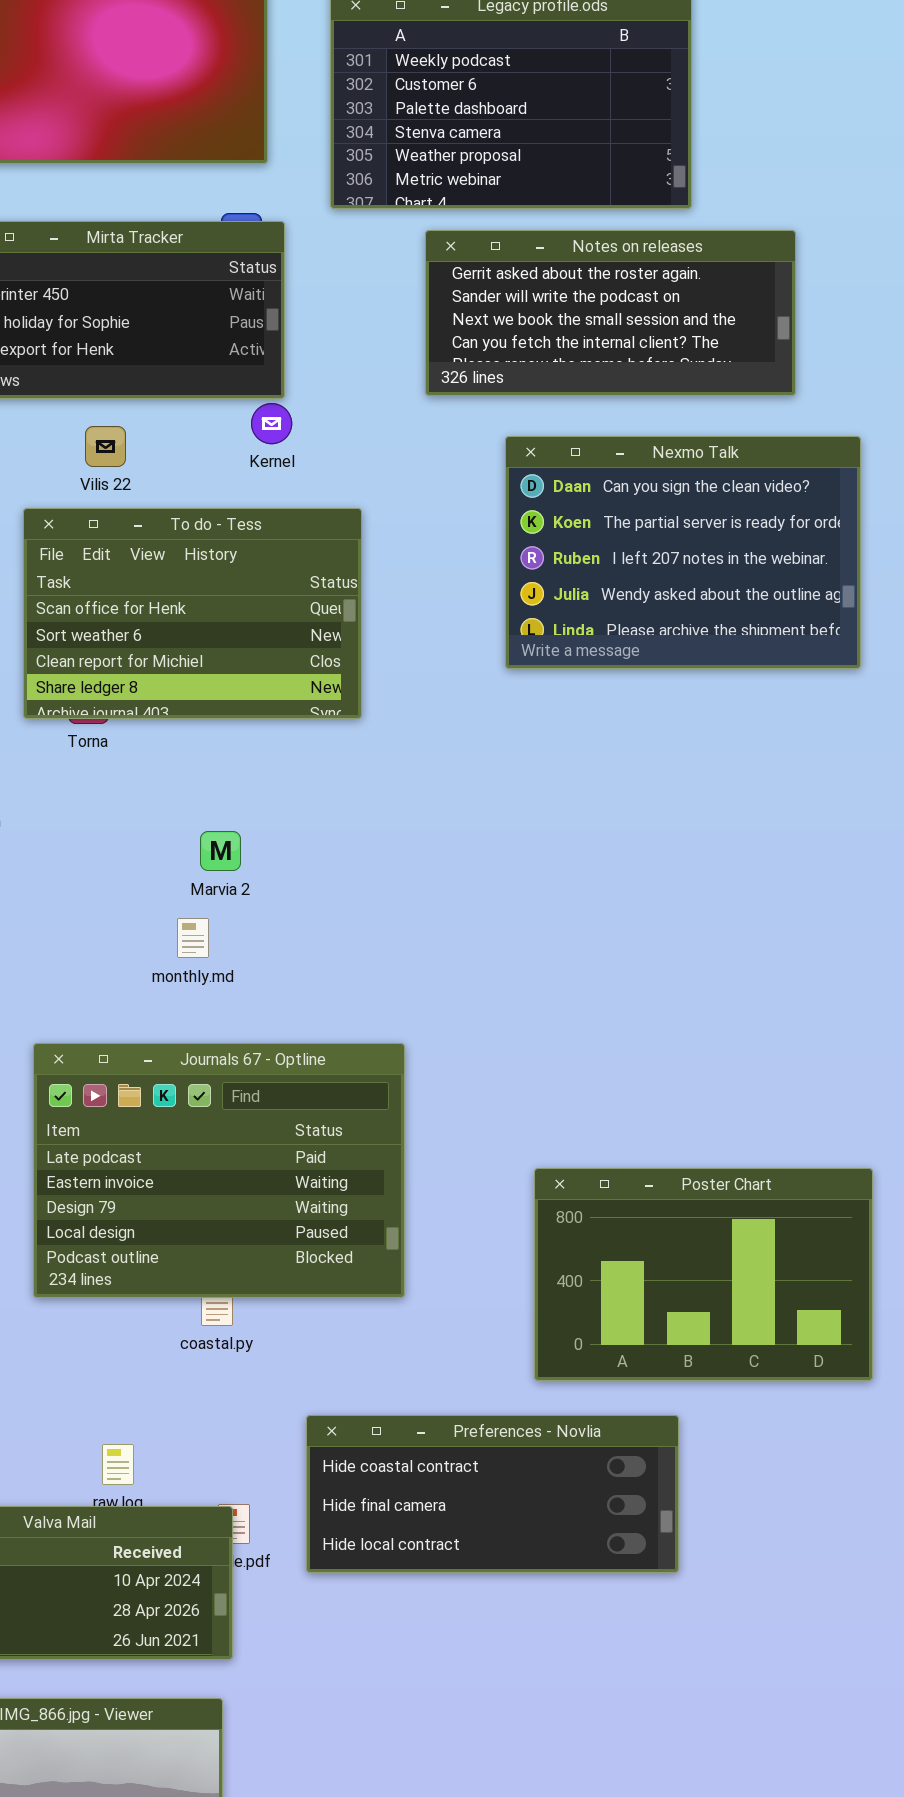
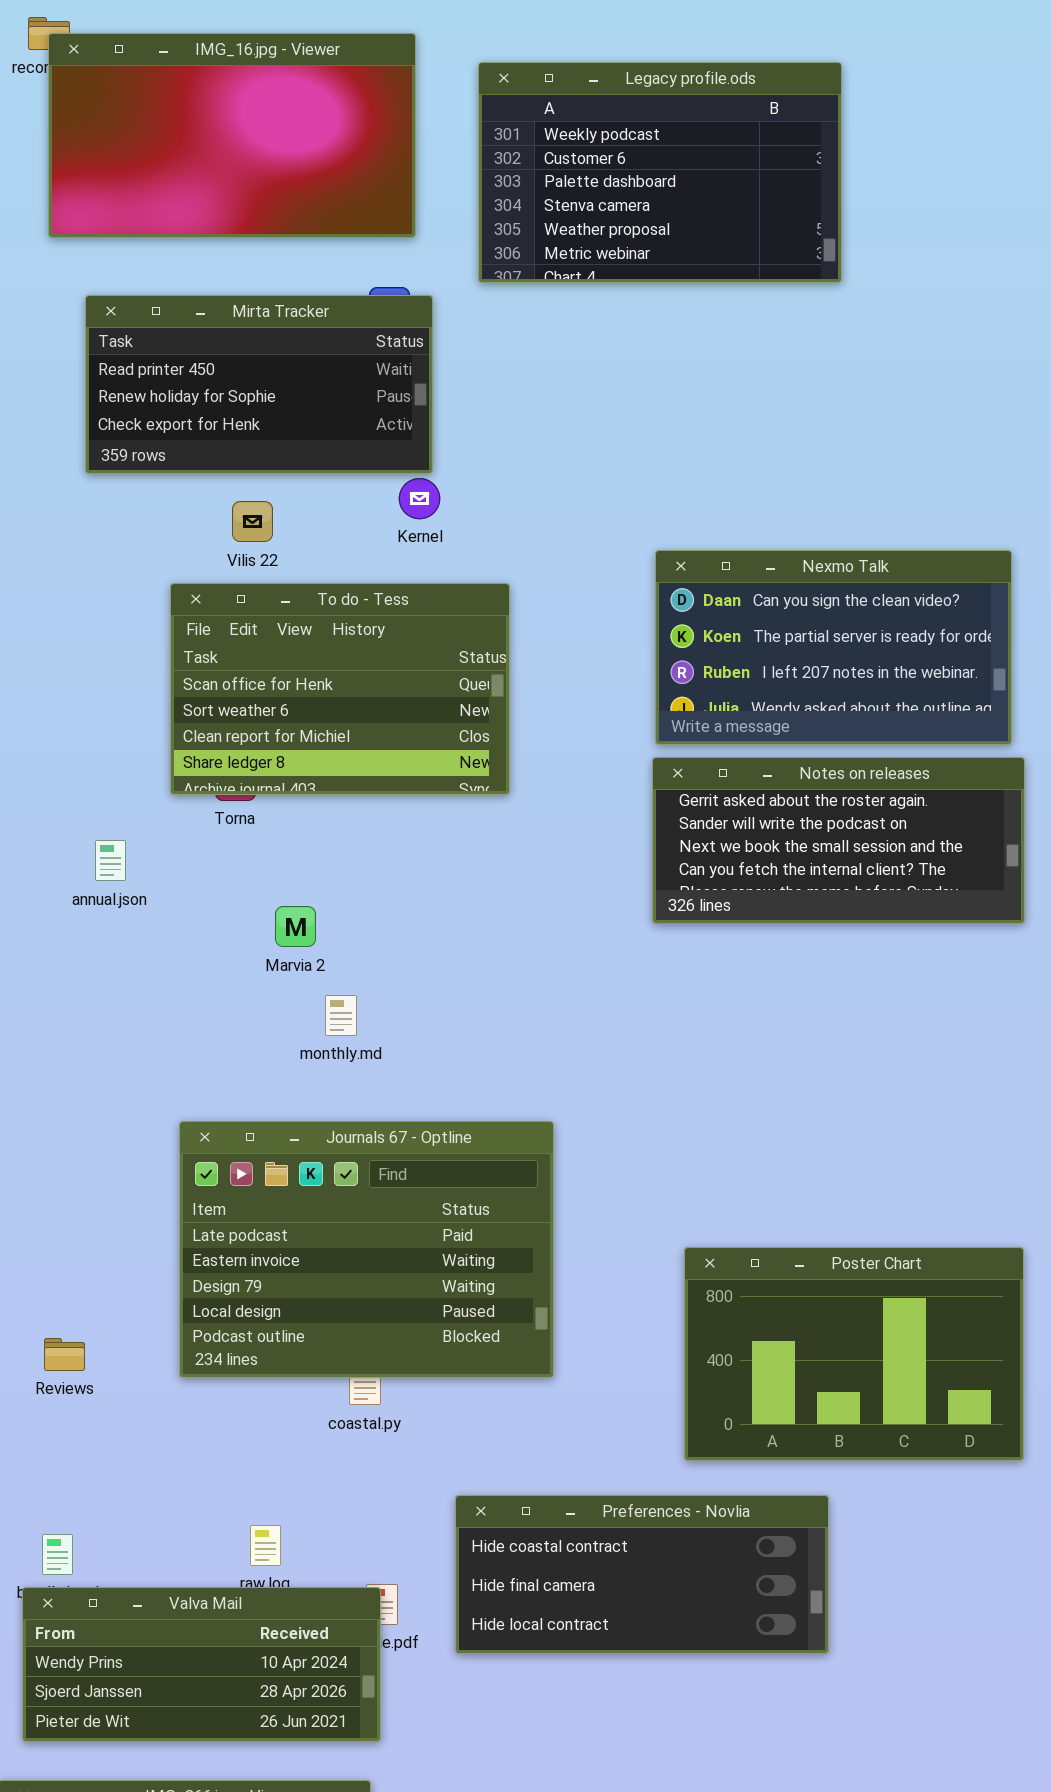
Notes on releases: [425,230,796,396] -> [652,757,1025,924], moved
Nexmo Talk: [505,436,861,669] -> [655,550,1012,745], resized
Marvia 2: [200,831,241,871] -> [275,906,316,947], moved

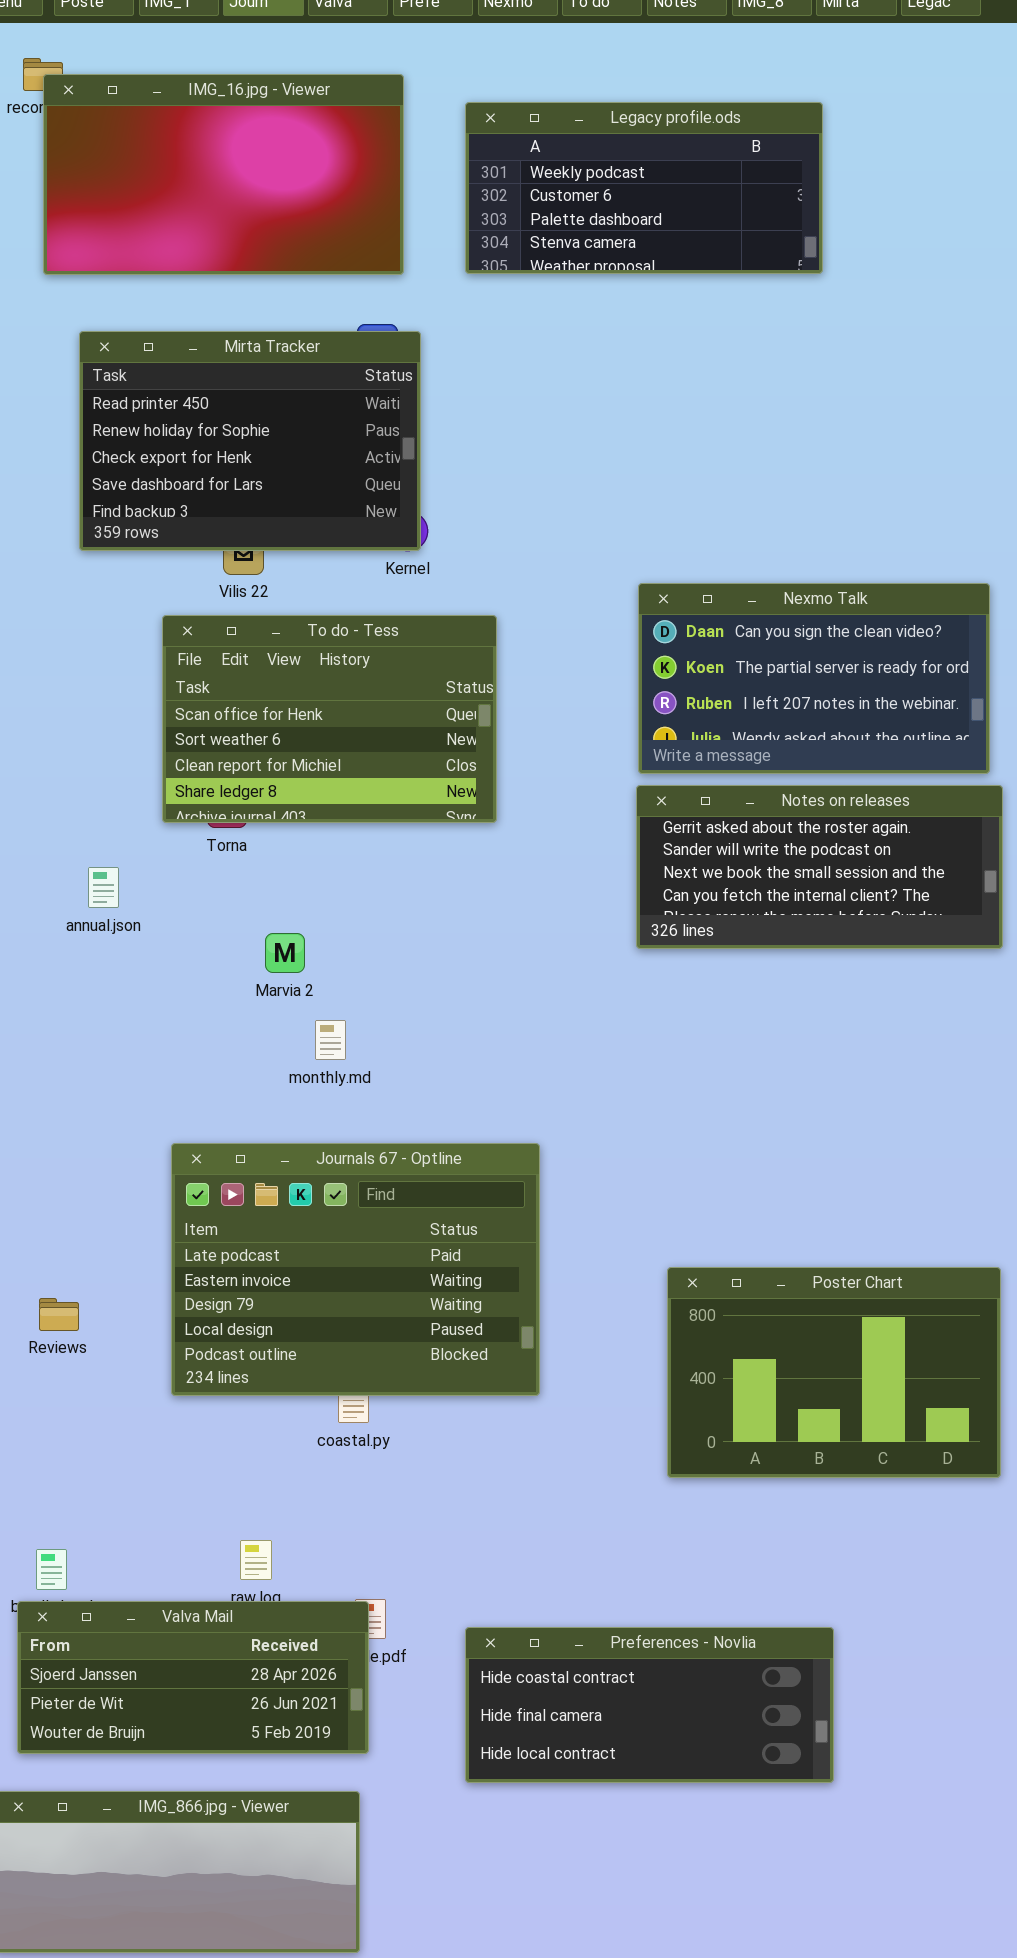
Legacy profile.ods: [478,62,842,283] -> [465,102,823,274], resized
Mirta Tracker: [85,295,433,474] -> [79,331,421,551], resized
Reviews: [44,1338,85,1371] -> [39,1298,79,1331], moved
Preferences - Novlia: [455,1495,829,1654] -> [465,1627,834,1783], moved
Valva Mail: [22,1587,381,1742] -> [17,1601,369,1754], scrolled down 1 row

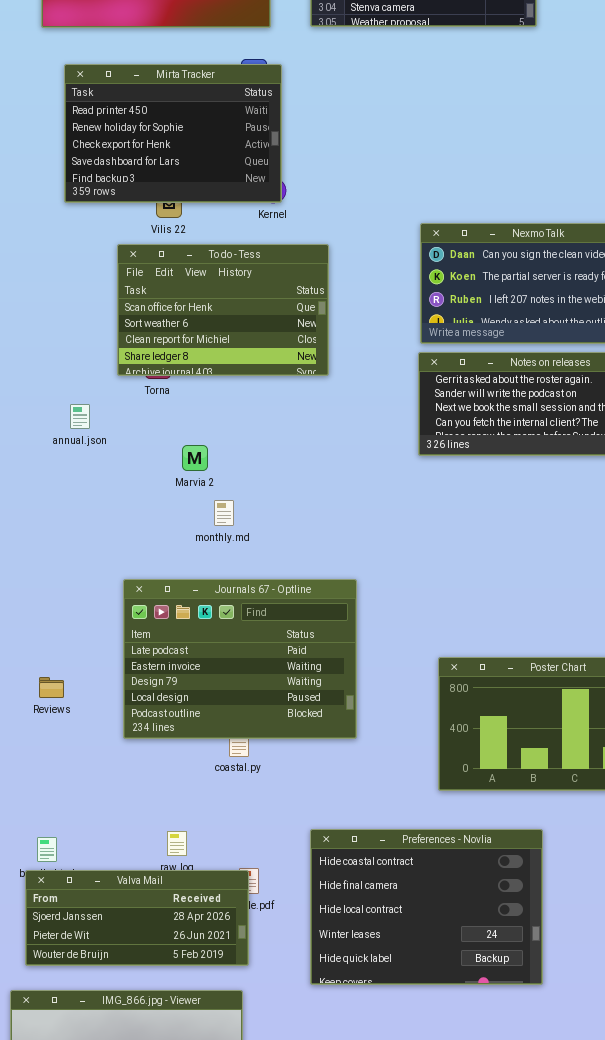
Preferences - Novlia: [465,1627,834,1783] -> [310,829,543,985], resized

